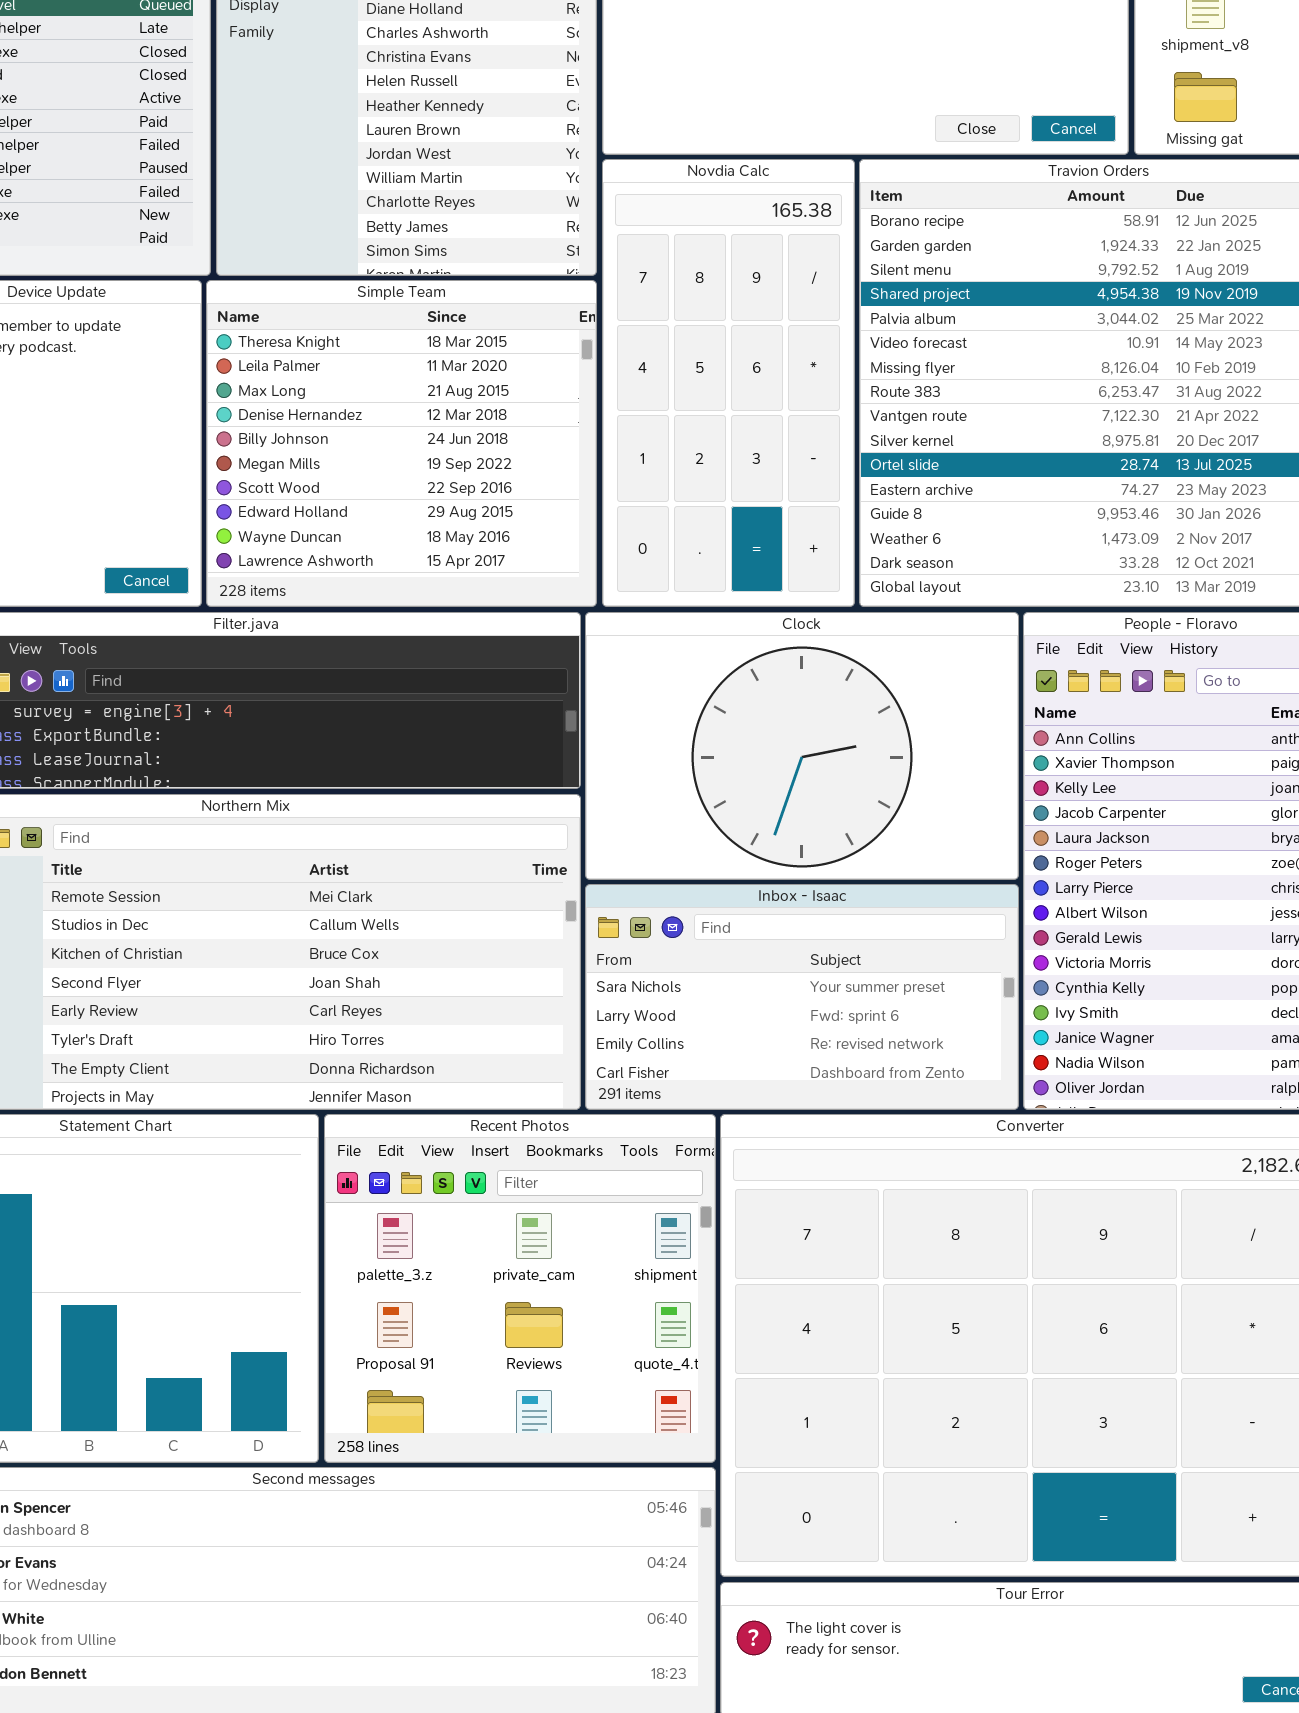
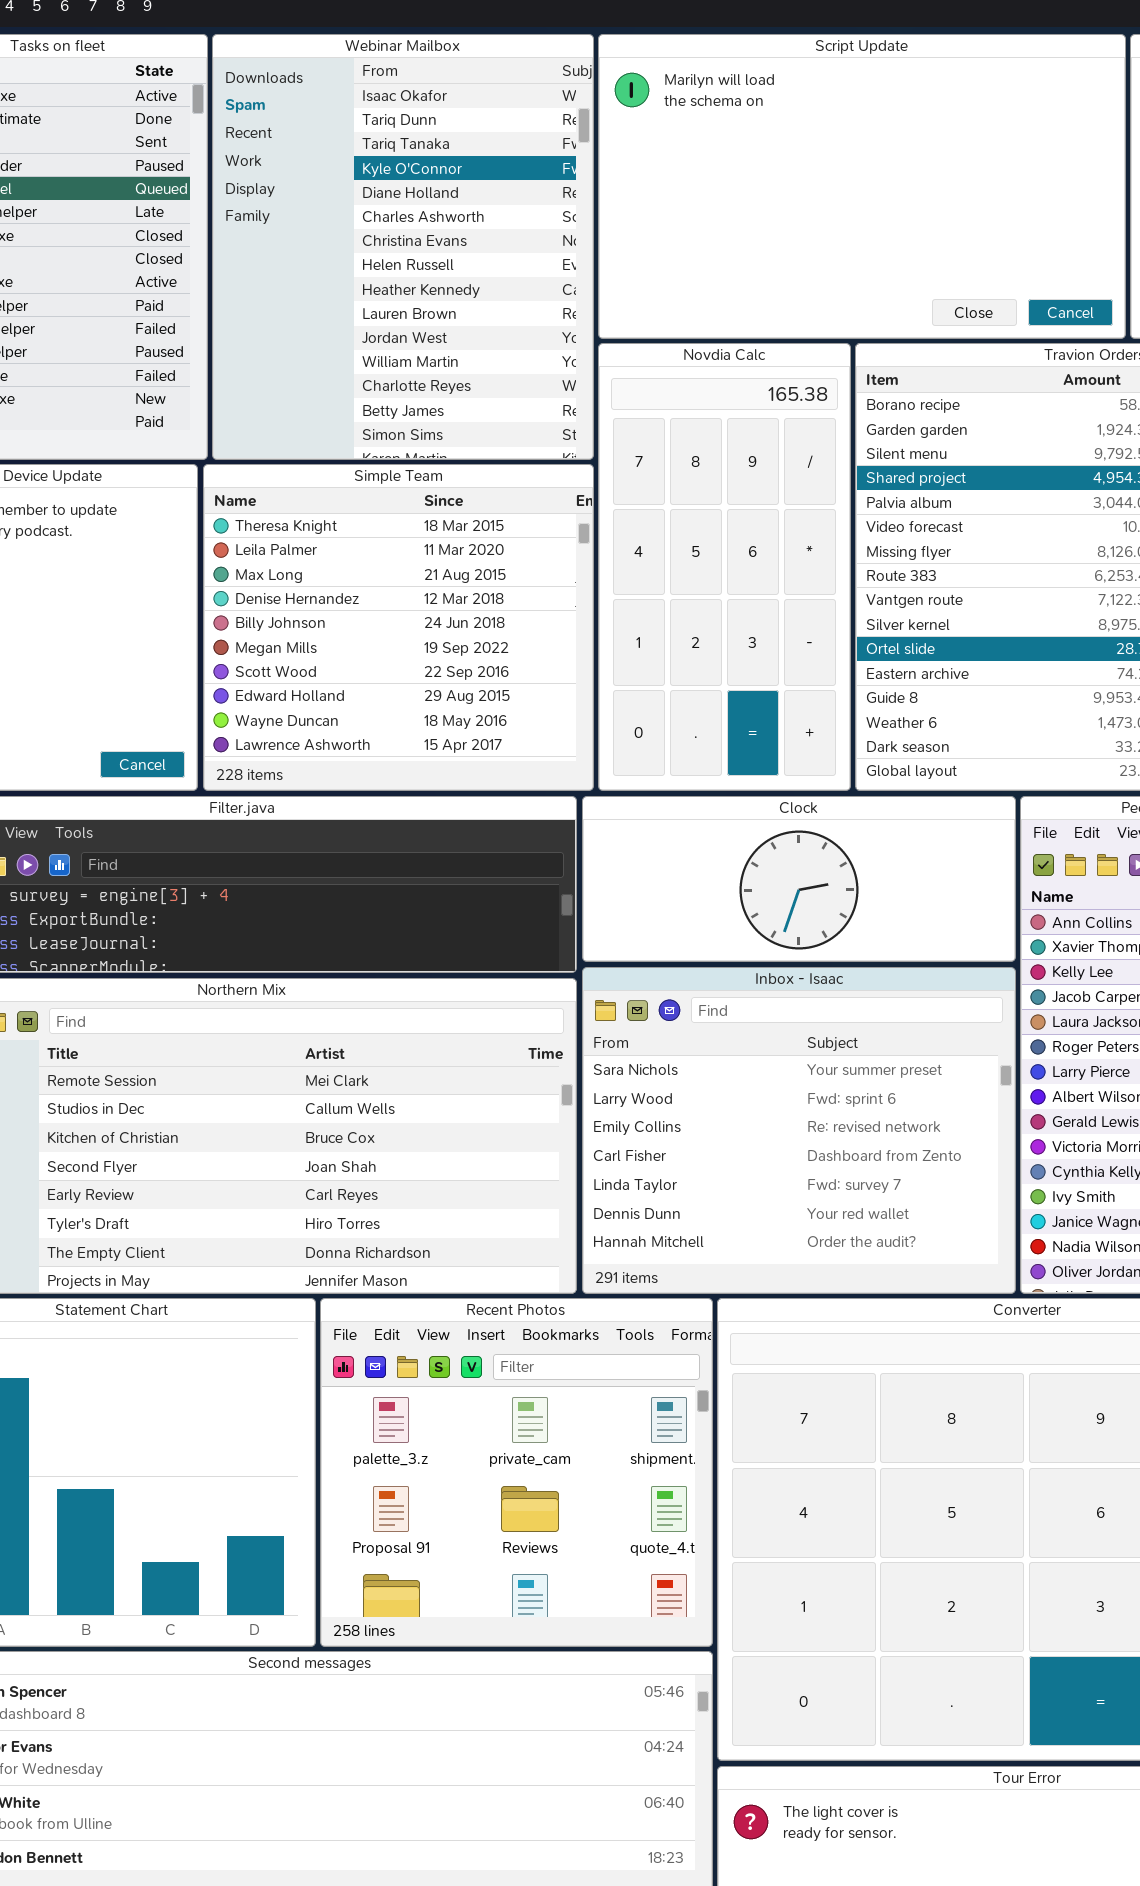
Clock: [585,612,1019,880] -> [582,796,1016,962], resized
Inbox - Isaac: [585,884,1019,1110] -> [582,967,1016,1294], resized

